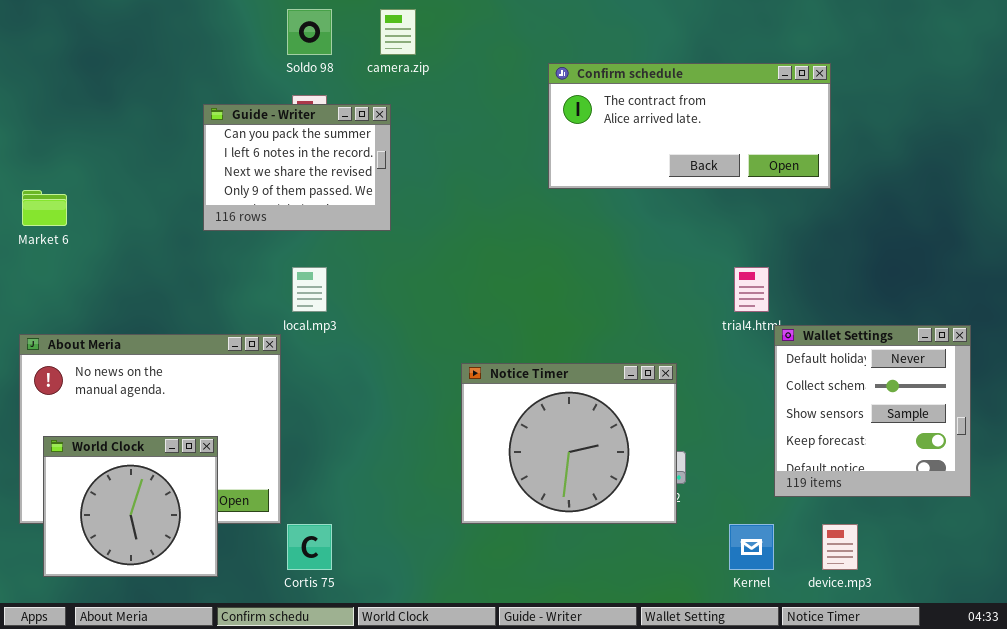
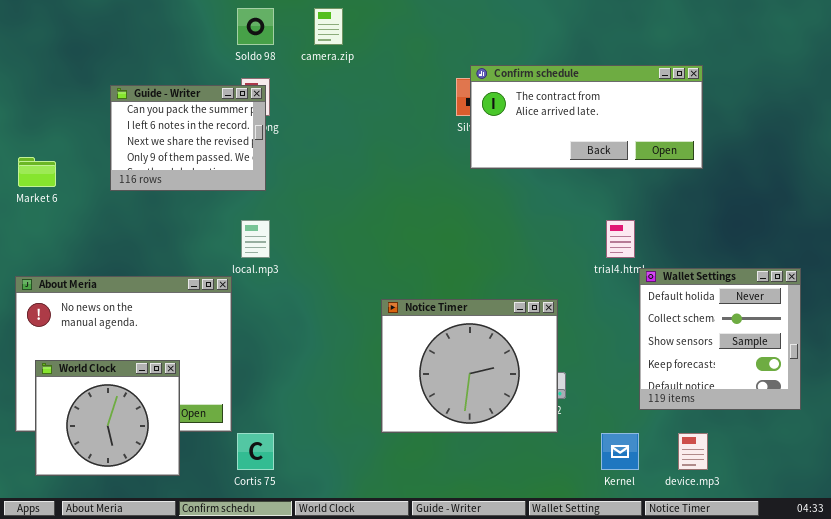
Confirm schedule: [548,63,831,189] -> [470,65,703,169], moved
Guide - Writer: [203,104,391,231] -> [110,85,266,191], moved

